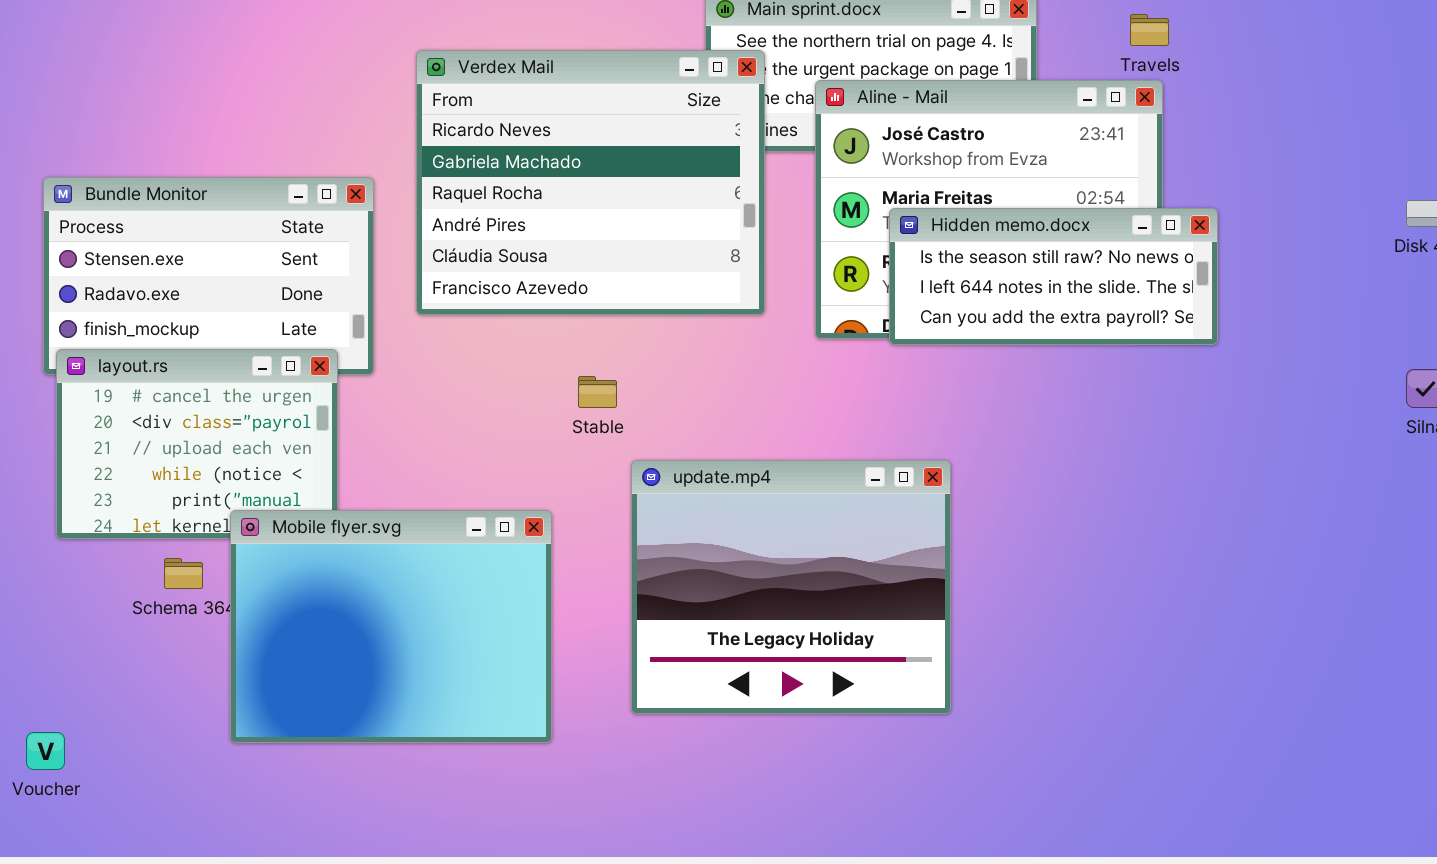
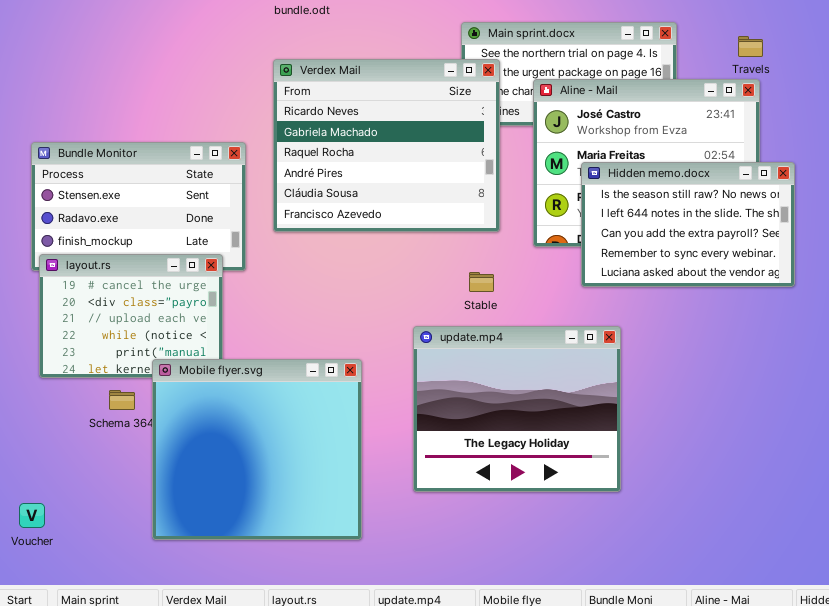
Hidden memo.docx: [889,208,1218,345] -> [581,162,795,287], resized
Stable: [578,376,617,408] -> [469,272,494,292], moved
Mobile flyer.svg: [230,510,552,743] -> [152,359,362,540], resized

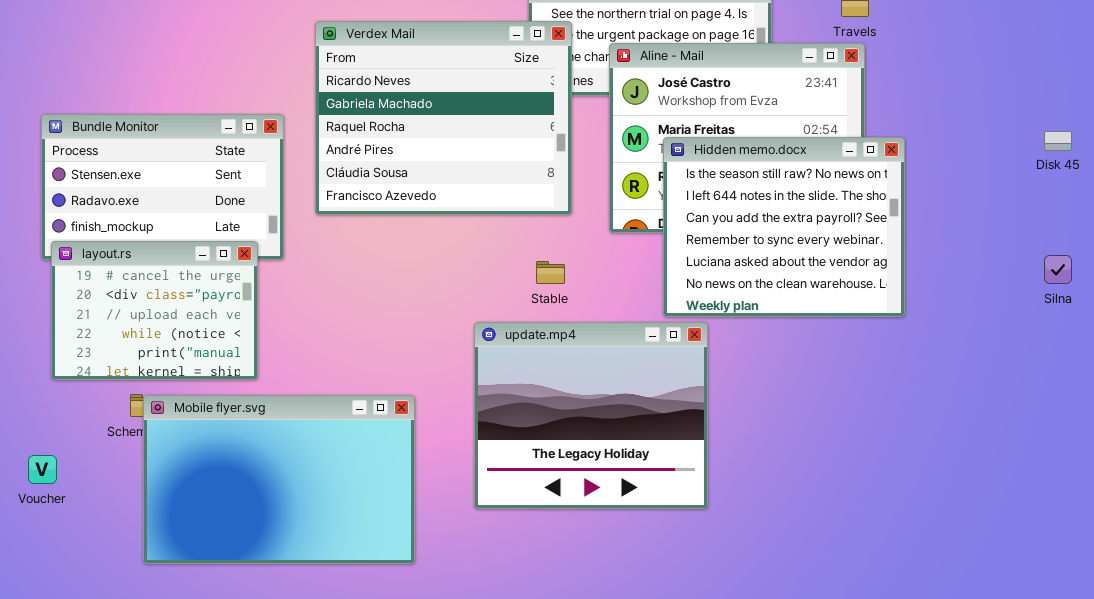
Hidden memo.docx: [581,162,795,287] -> [663,137,905,317], resized
Mobile flyer.svg: [152,359,362,540] -> [143,395,415,564], resized
Voucher: [19,503,45,528] -> [28,455,57,484], moved

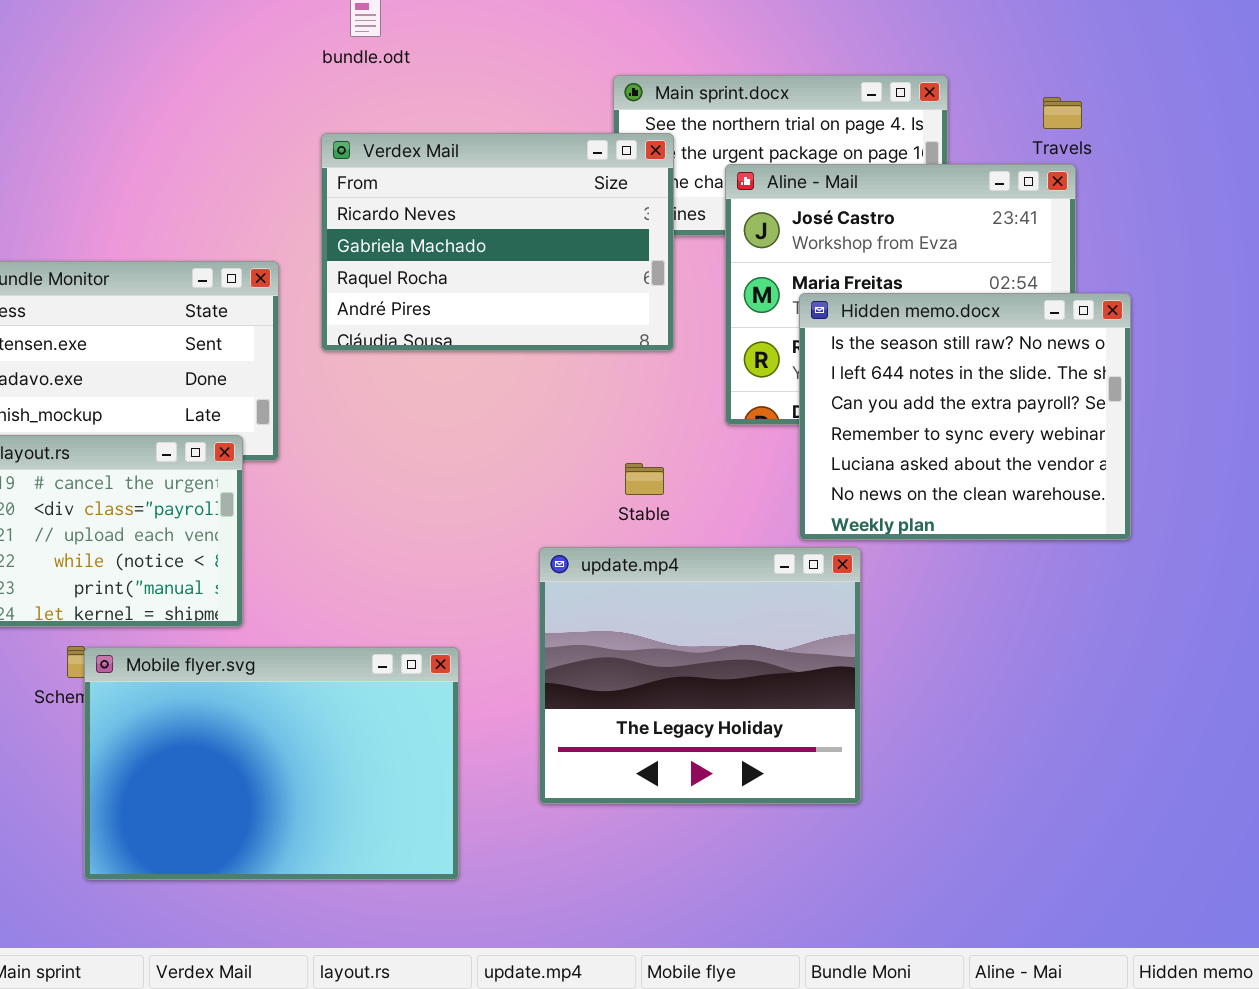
Verdex Mail: [315,21,572,215] -> [321,133,674,351], resized

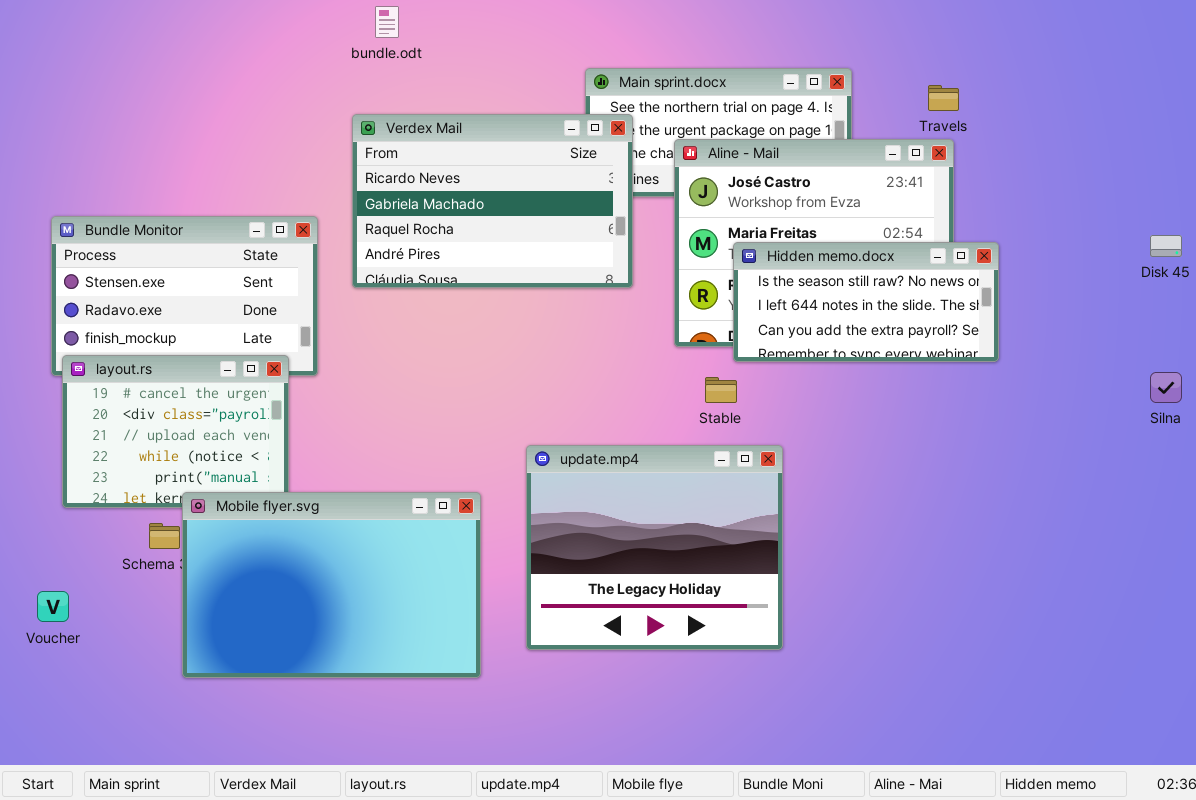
Hidden memo.docx: [799,293,1131,540] -> [733,242,999,362], resized
Stable: [625,463,664,495] -> [705,377,737,403], moved
Mobile flyer.svg: [84,647,459,880] -> [182,492,481,678], moved

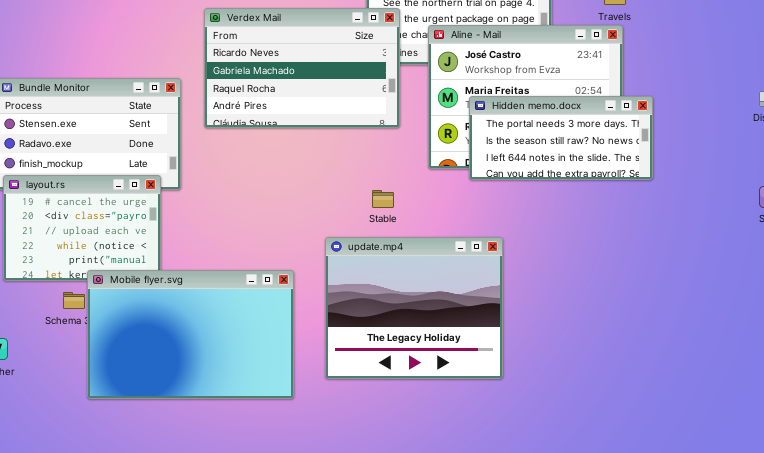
Hidden memo.docx: [733,242,999,362] -> [469,96,653,180], scrolled up 1 row
Stable: [705,377,737,403] -> [372,190,394,208], moved

